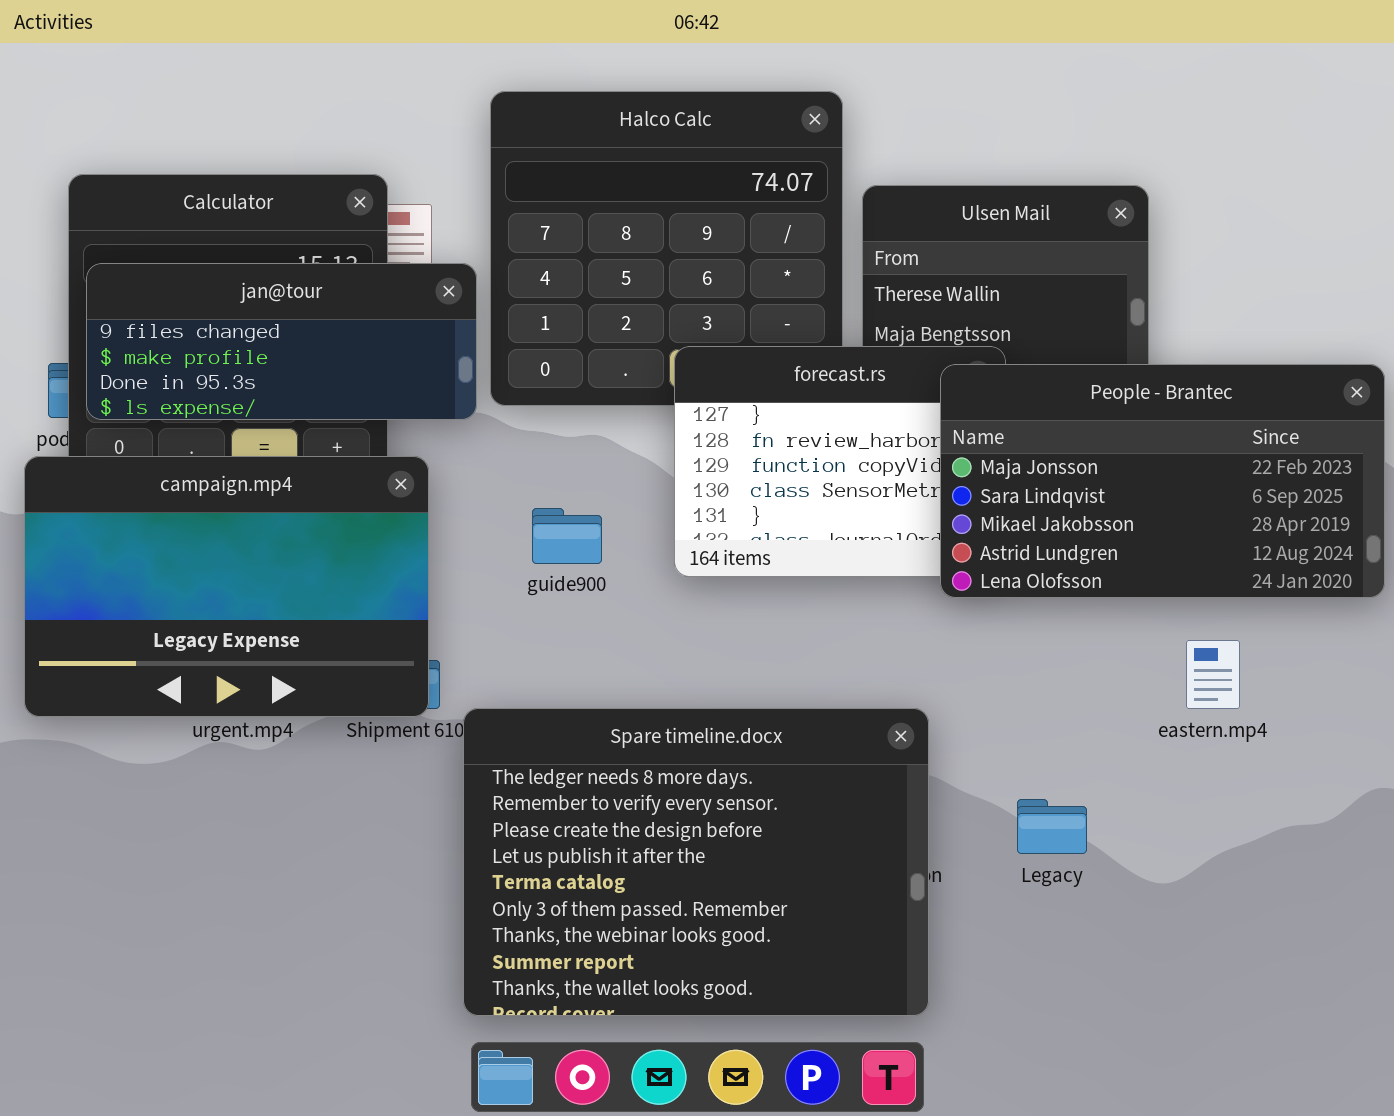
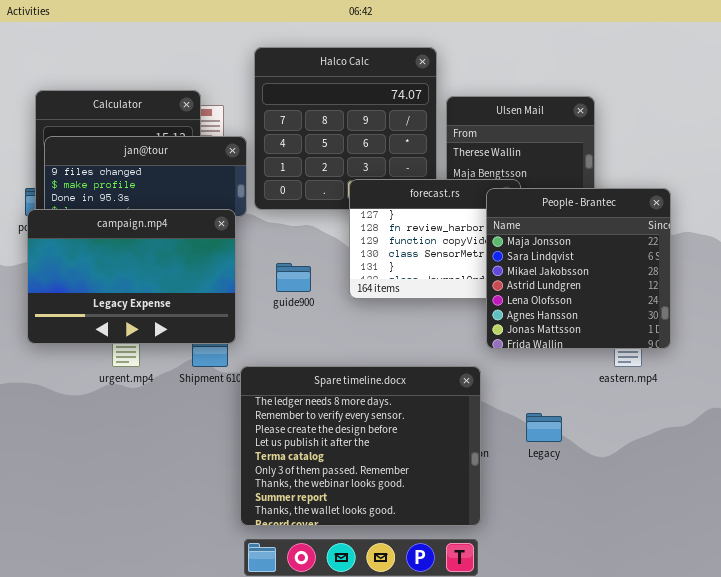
People - Brantec: [940,364,1385,598] -> [486,188,671,349], resized
campaign.mp4: [24,456,429,717] -> [27,209,236,344], moved

